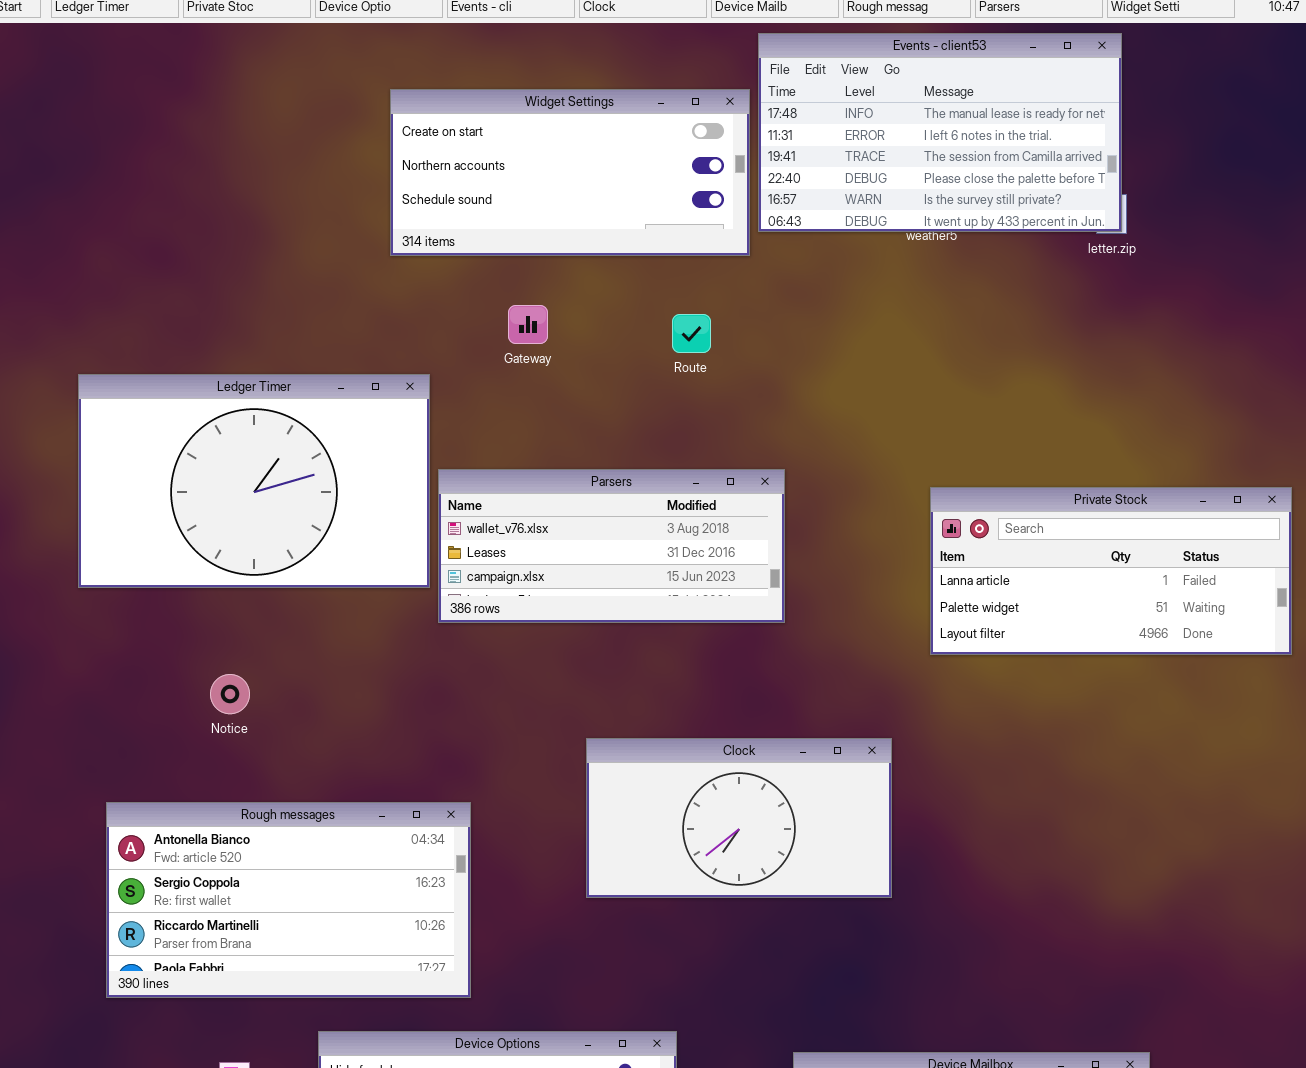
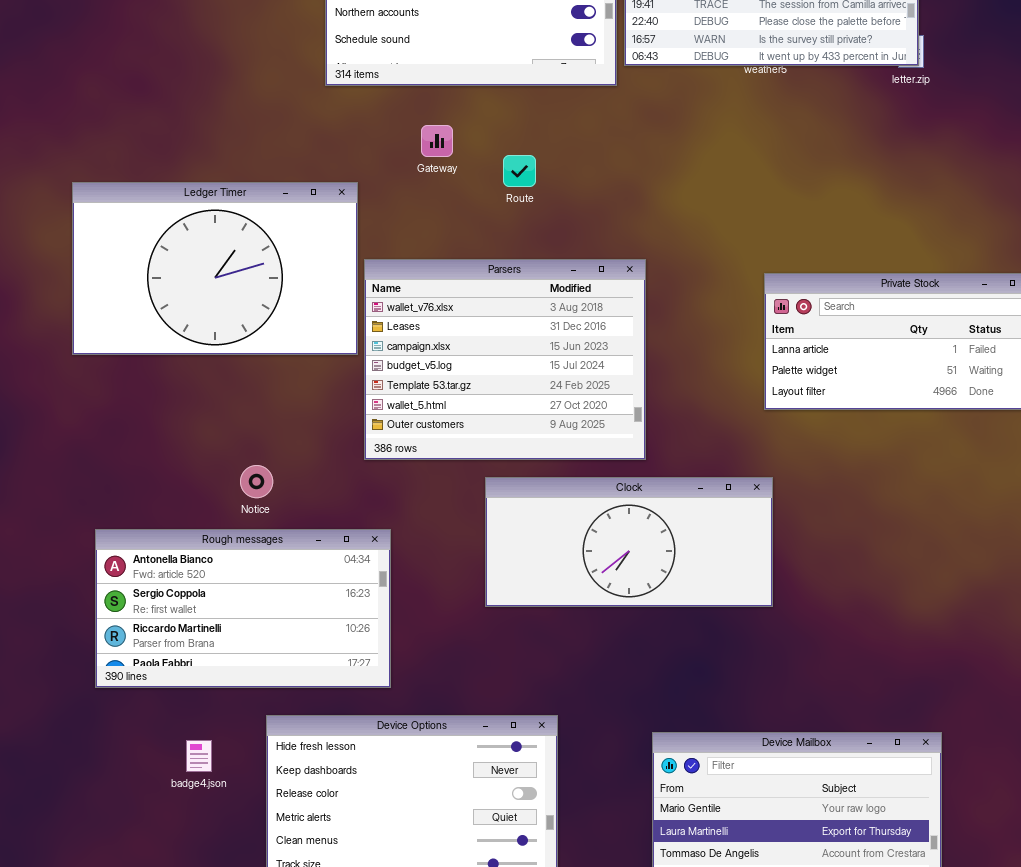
Route: [672,314,711,353] -> [503,155,536,187], moved
Parsers: [438,469,785,623] -> [364,259,646,460], resized
Notice: [210,674,250,714] -> [240,465,273,498], moved
Clock: [586,738,892,898] -> [485,477,773,607], resized

